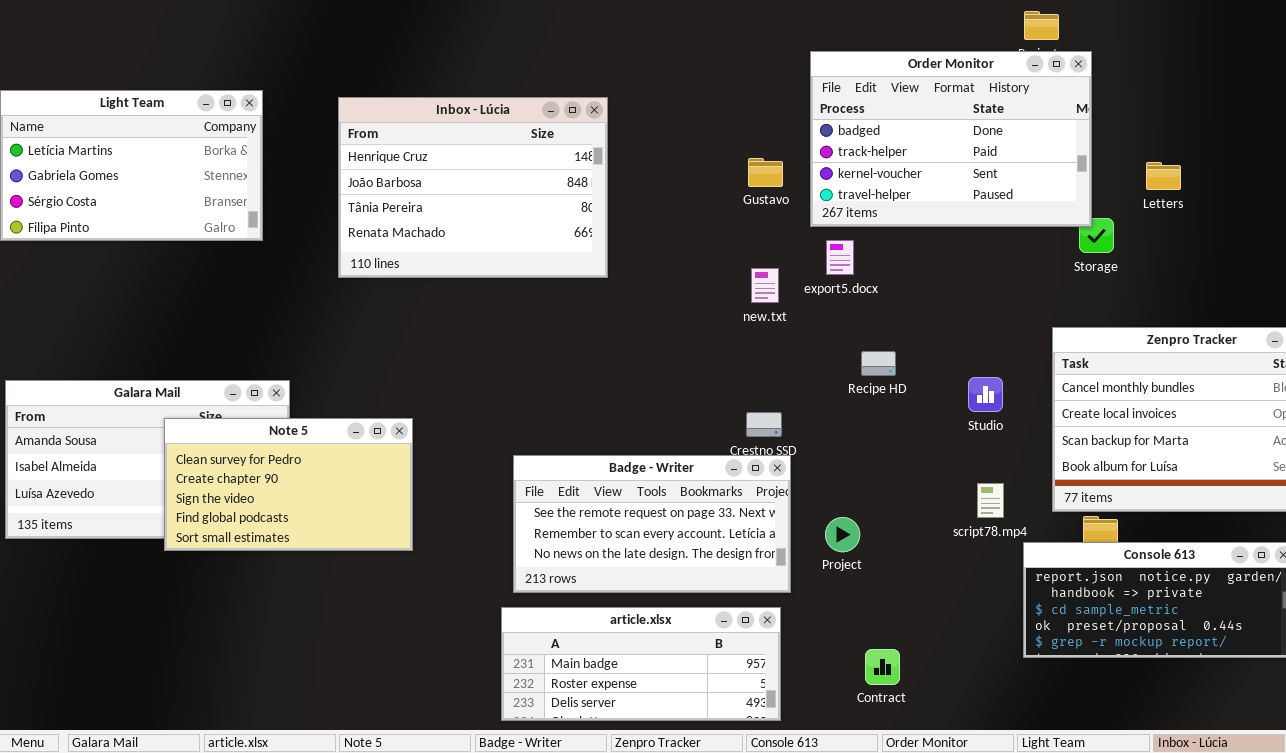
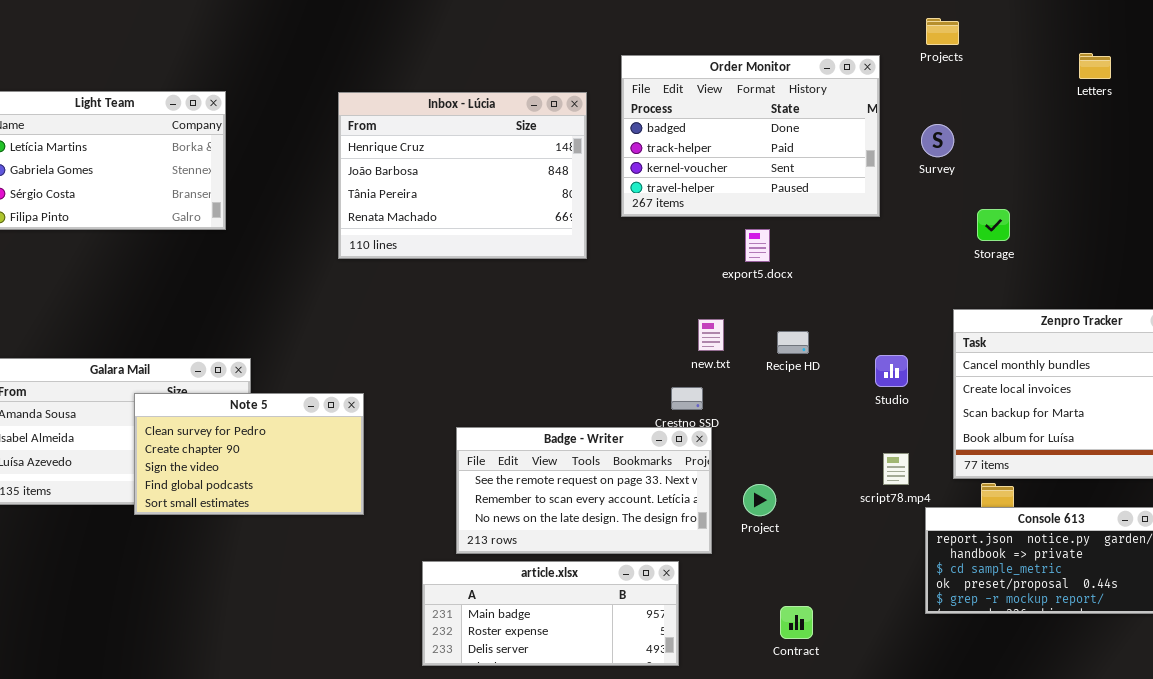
Order Monitor: [810,51,1092,227] -> [621,55,880,217], moved
Inbox - Lúcia: [338,97,608,278] -> [338,92,587,259], moved
Letters: [1146,162,1181,190] -> [1079,53,1111,79], moved
new.txt: [751,268,779,303] -> [698,319,724,351], moved
article.xlsx: [501,607,781,721] -> [422,561,679,666], moved

